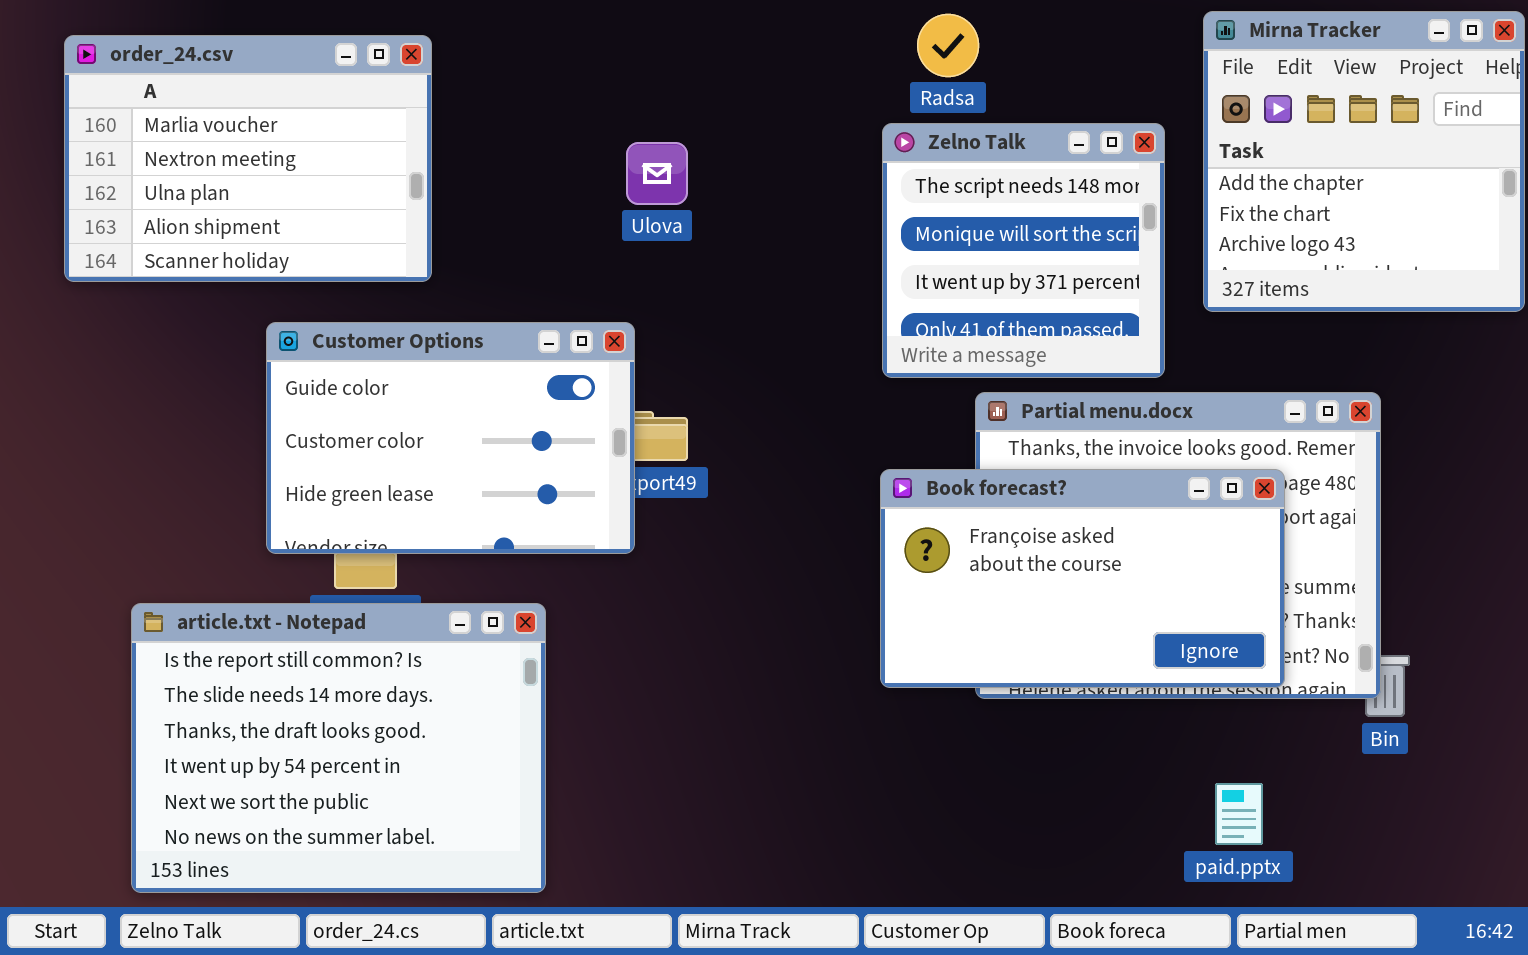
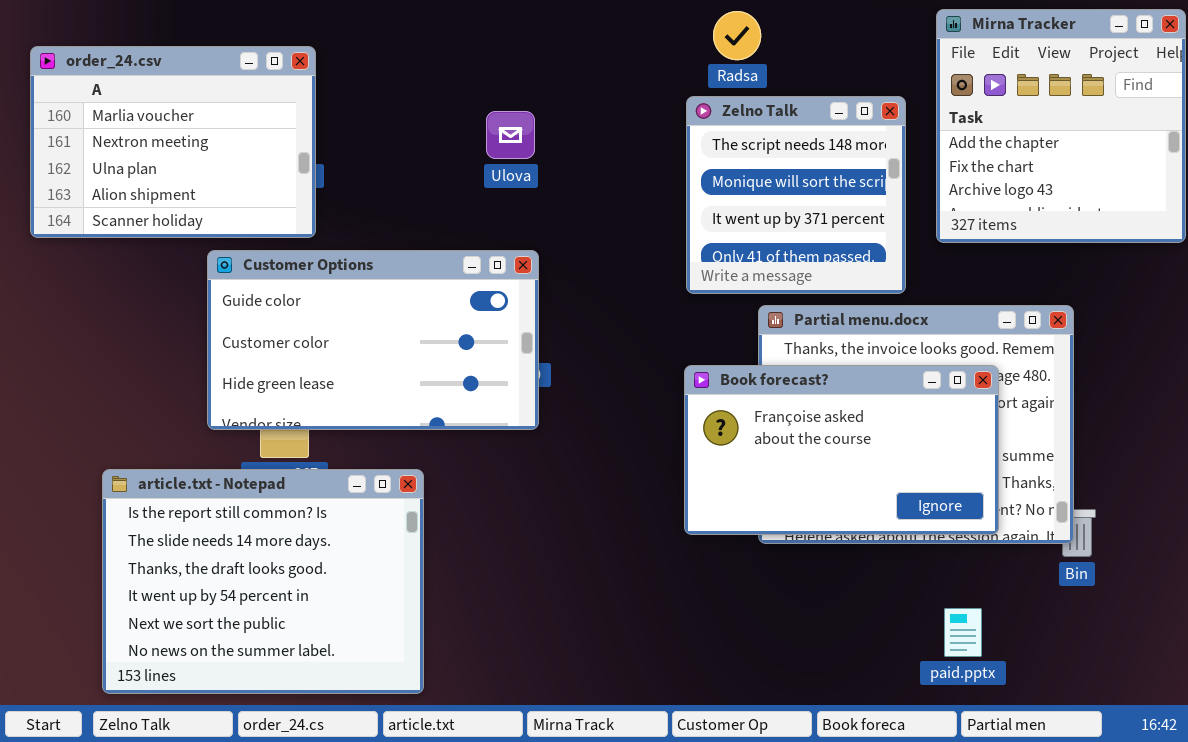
order_24.csv: [64,35,432,282] -> [30,46,316,238], moved
Customer Options: [266,322,635,554] -> [207,250,539,430], resized

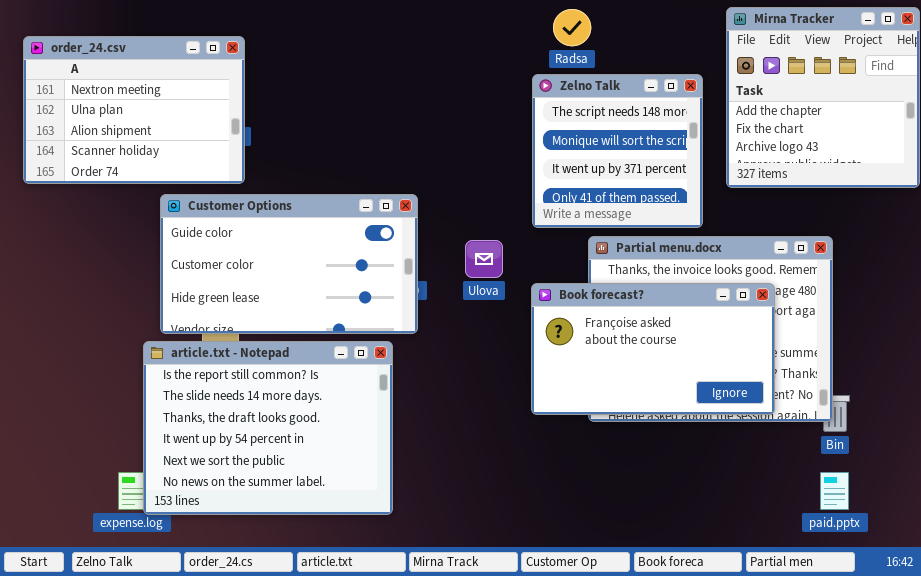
order_24.csv: [30,46,316,238] -> [23,36,245,184], scrolled down 1 row
Ulova: [486,111,535,159] -> [465,240,503,278], moved
article.txt - Notepad: [102,469,424,694] -> [143,341,393,515], moved
paid.pptx: [944,608,982,657] -> [820,472,849,510], moved

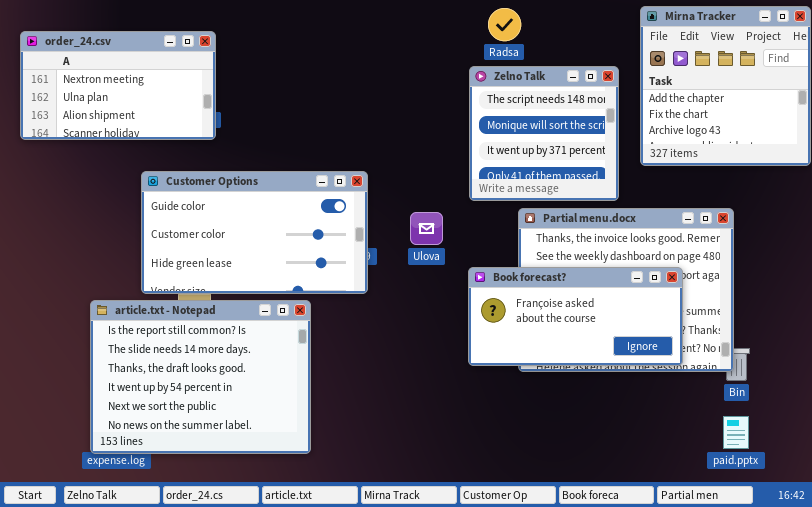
order_24.csv: [23,36,245,184] -> [20,31,216,140], resized
Book forecast?: [531,283,775,415] -> [468,267,683,366], resized
article.txt - Notepad: [143,341,393,515] -> [90,300,311,454], moved

